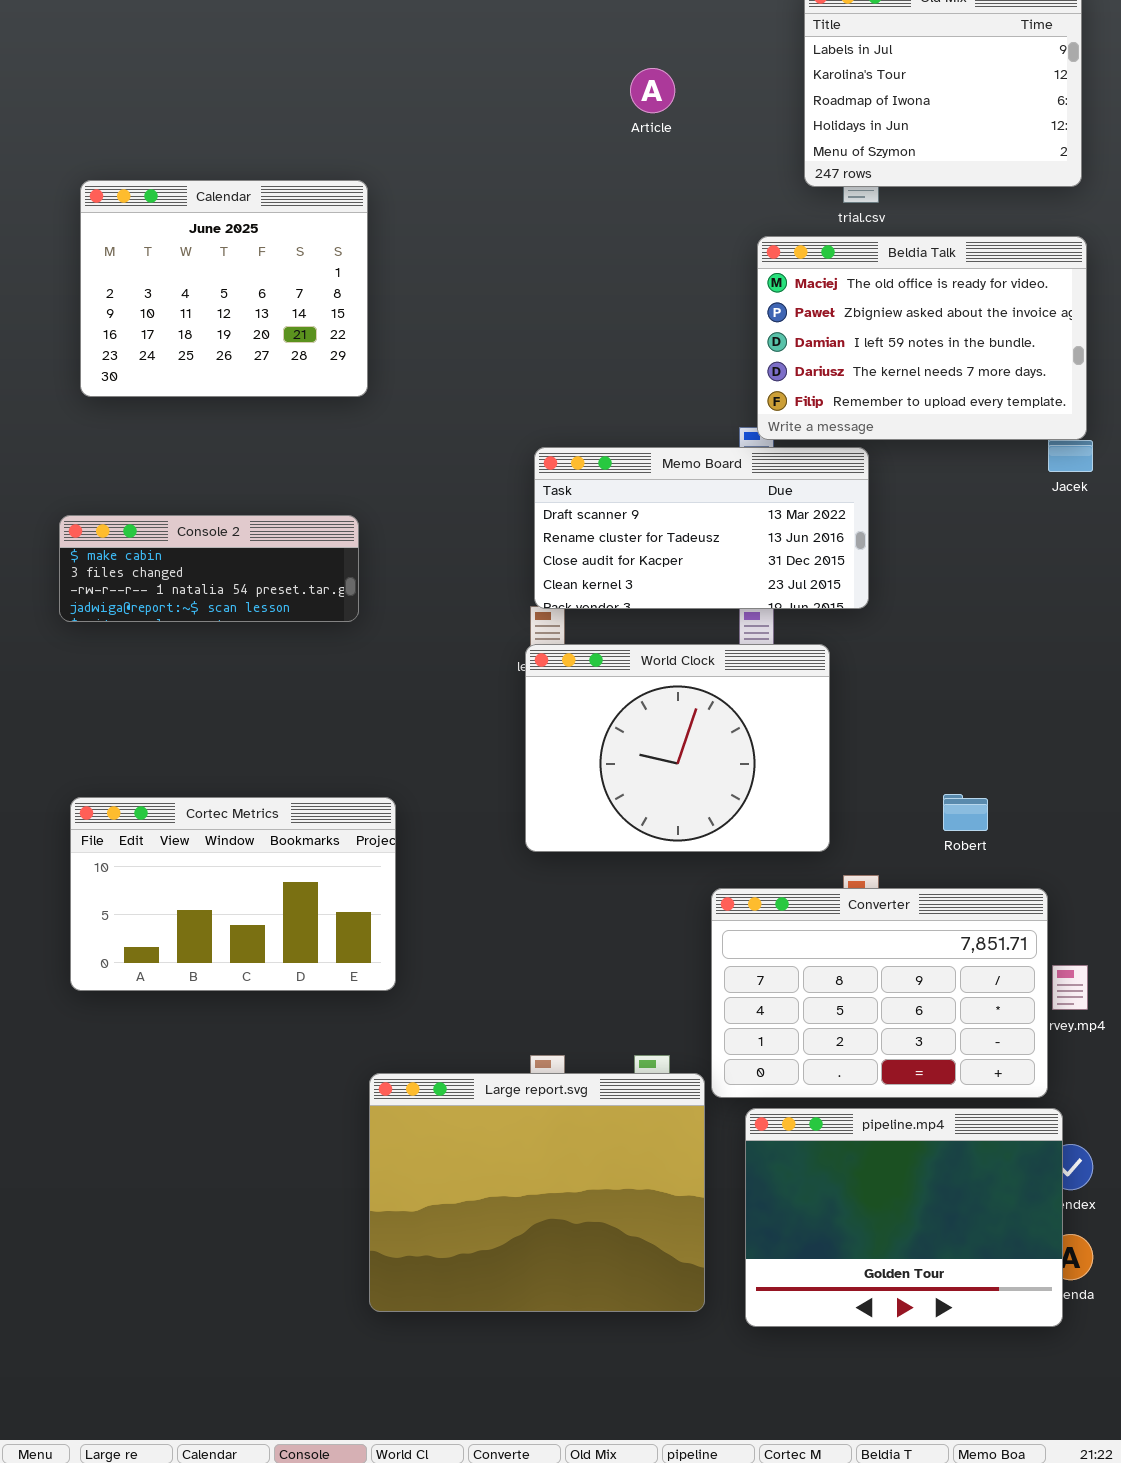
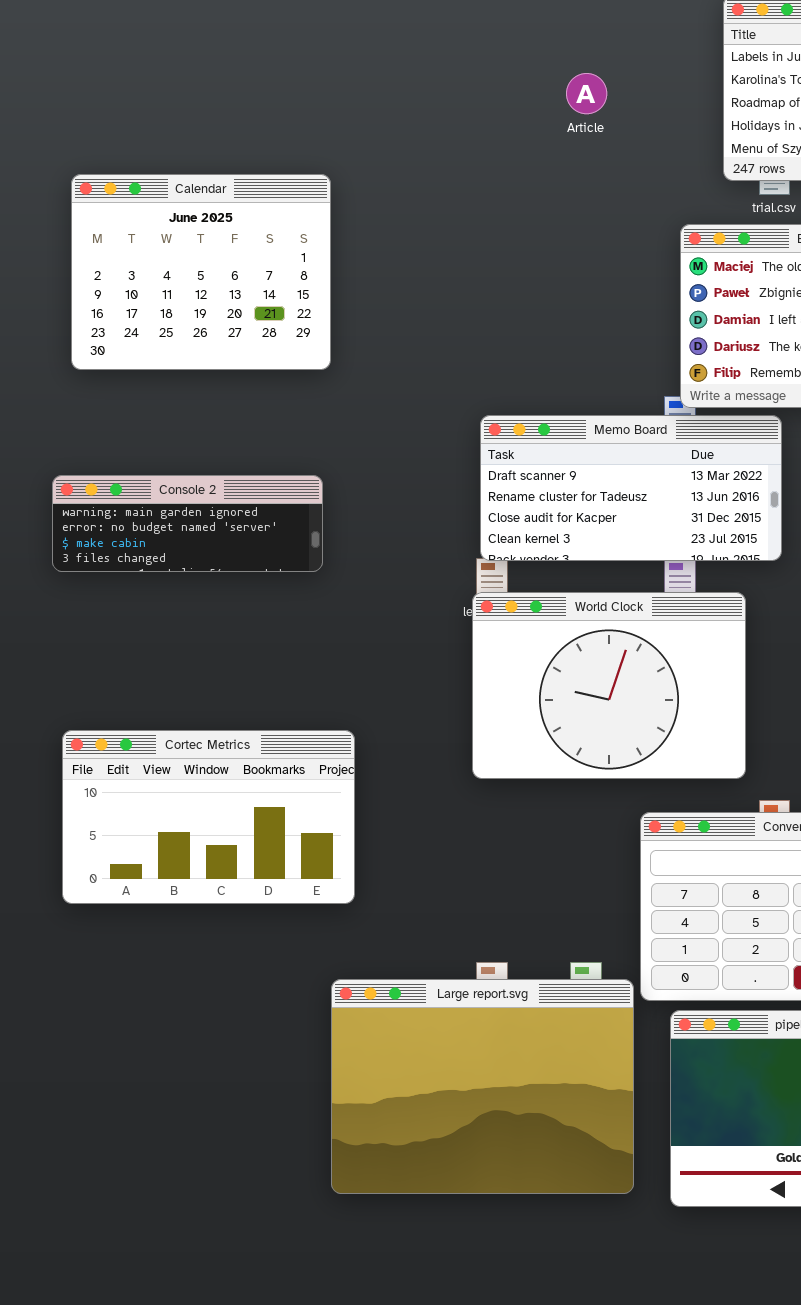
Console 2: [59,515,359,622] -> [52,475,323,572], scrolled up 2 rows

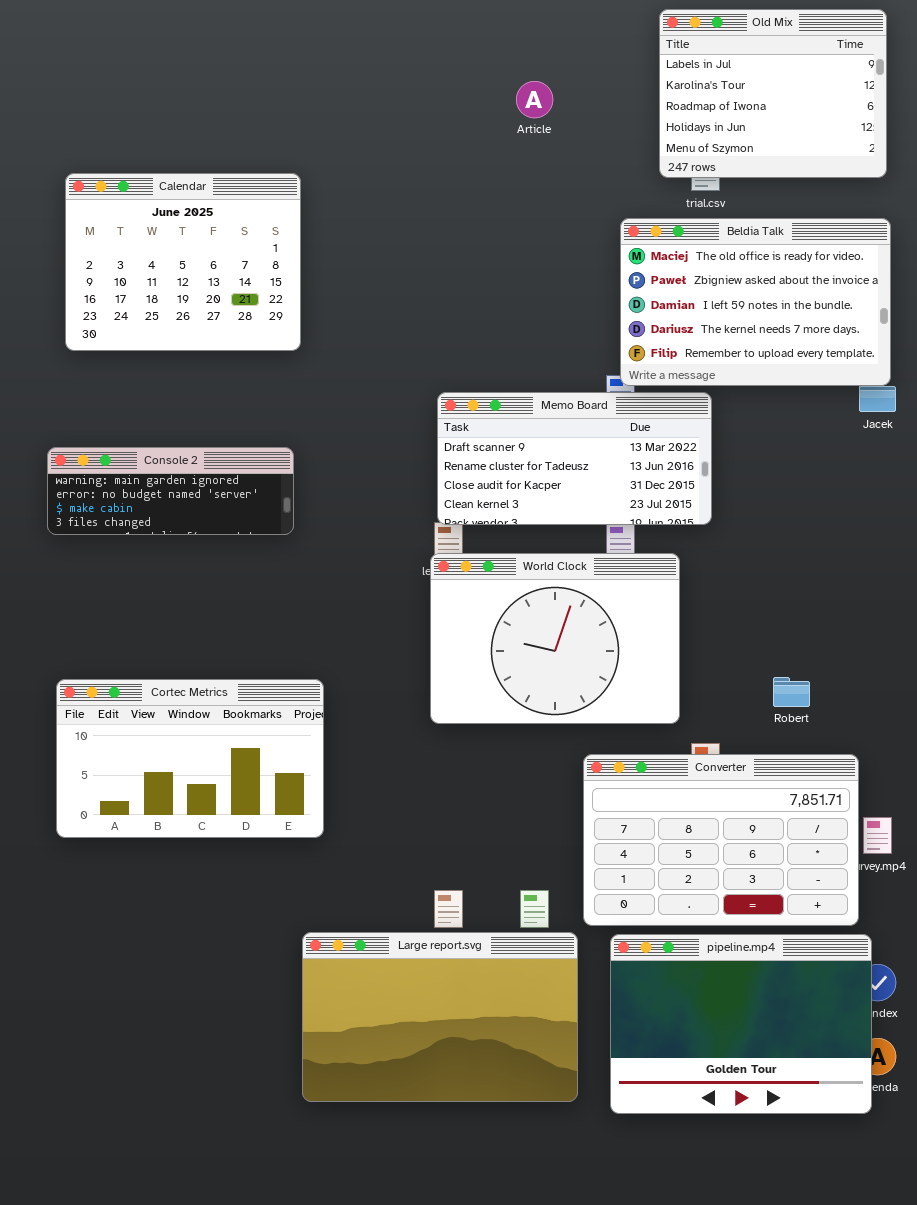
Large report.svg: [331,979,634,1194] -> [302,932,578,1102], resized

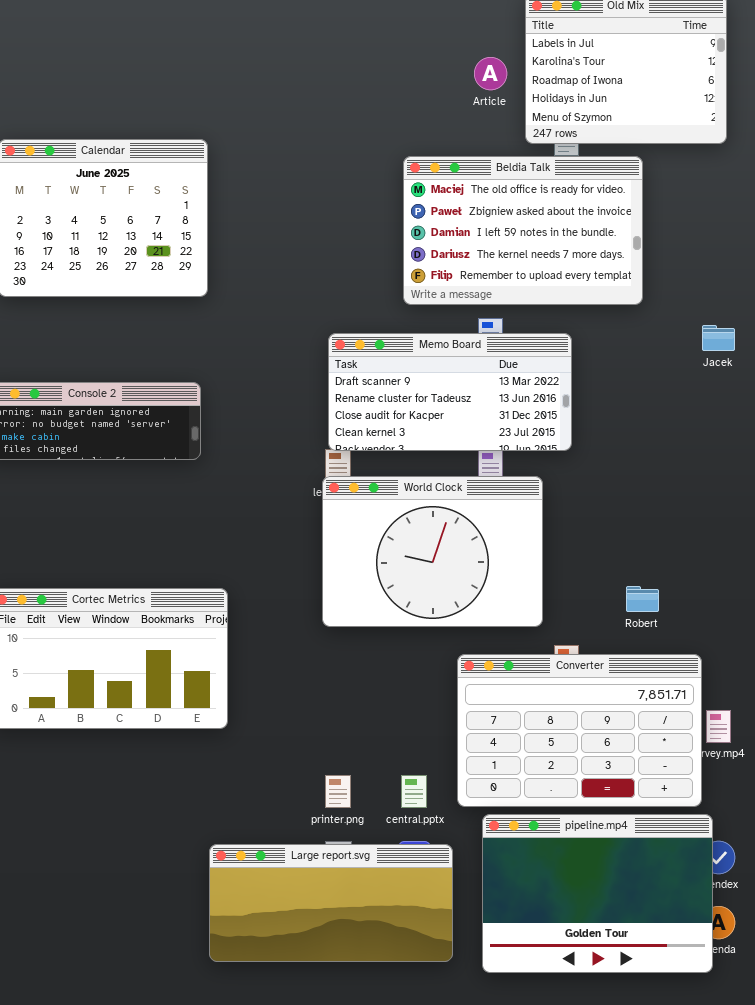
Article: [516,81,553,118] -> [474,57,507,90], moved
Beldia Talk: [620,218,891,386] -> [403,156,643,305], moved
Large report.svg: [302,932,578,1102] -> [209,844,453,962], resized

